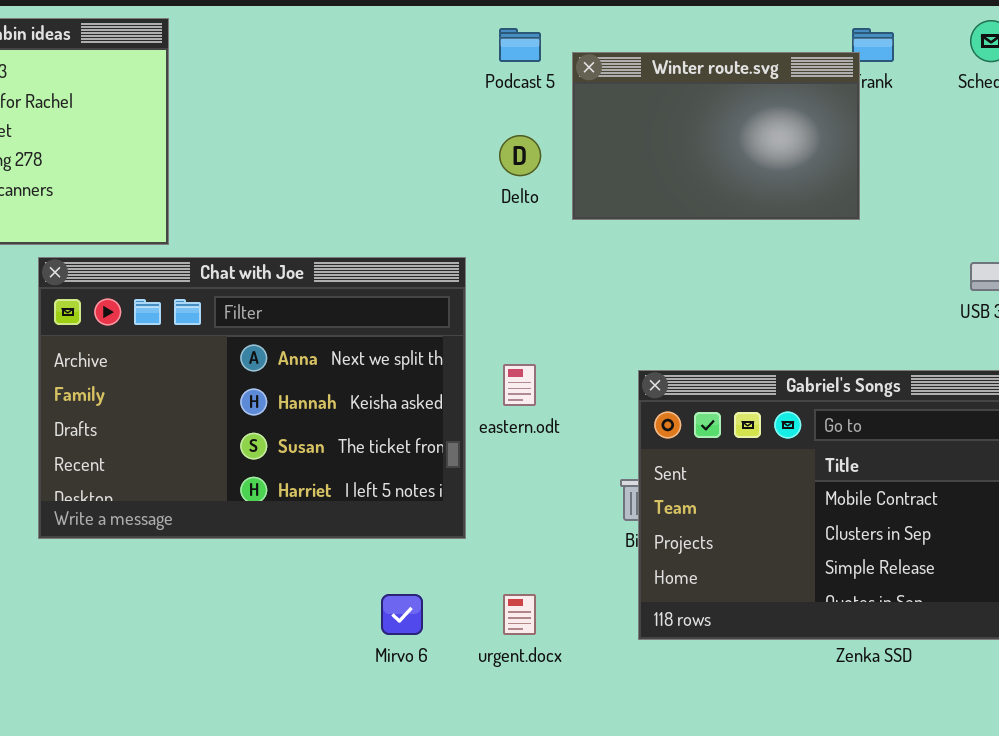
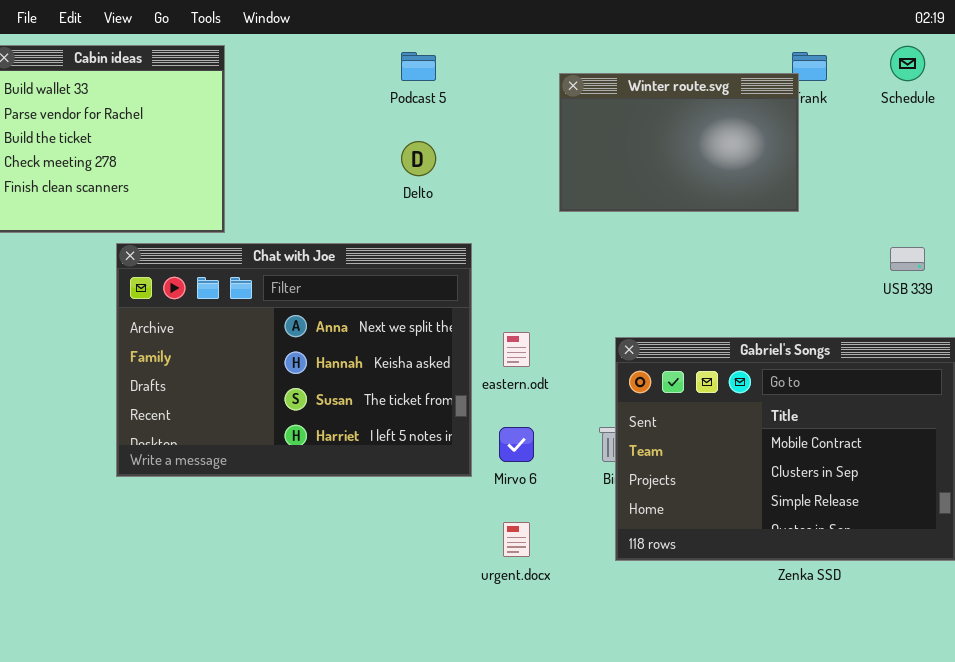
Podcast 5: [499,28,541,62] -> [401,52,436,81], moved
Delto: [499,135,541,176] -> [401,141,436,176], moved
Mirvo 6: [381,594,423,635] -> [499,427,534,462], moved

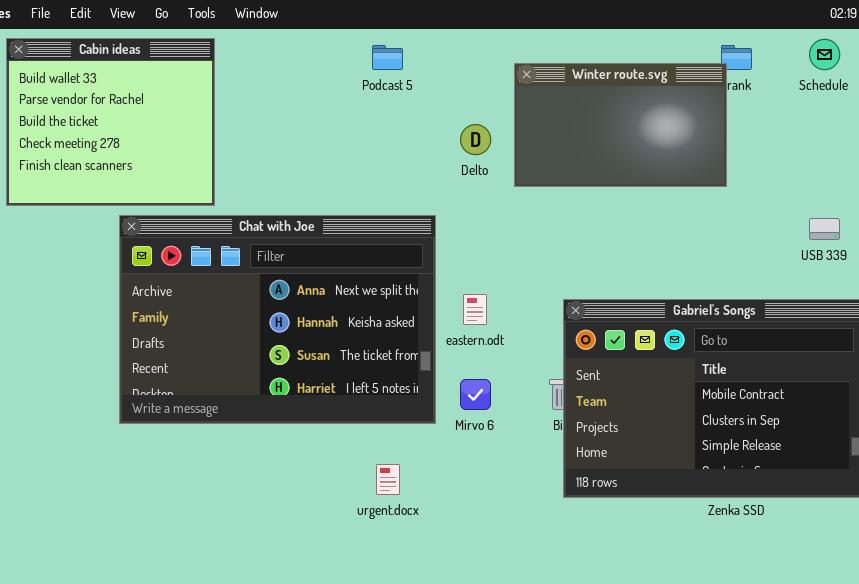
Delto: [401,141,436,176] -> [460,124,491,155], moved
urgent.docx: [503,522,530,557] -> [376,464,400,495], moved

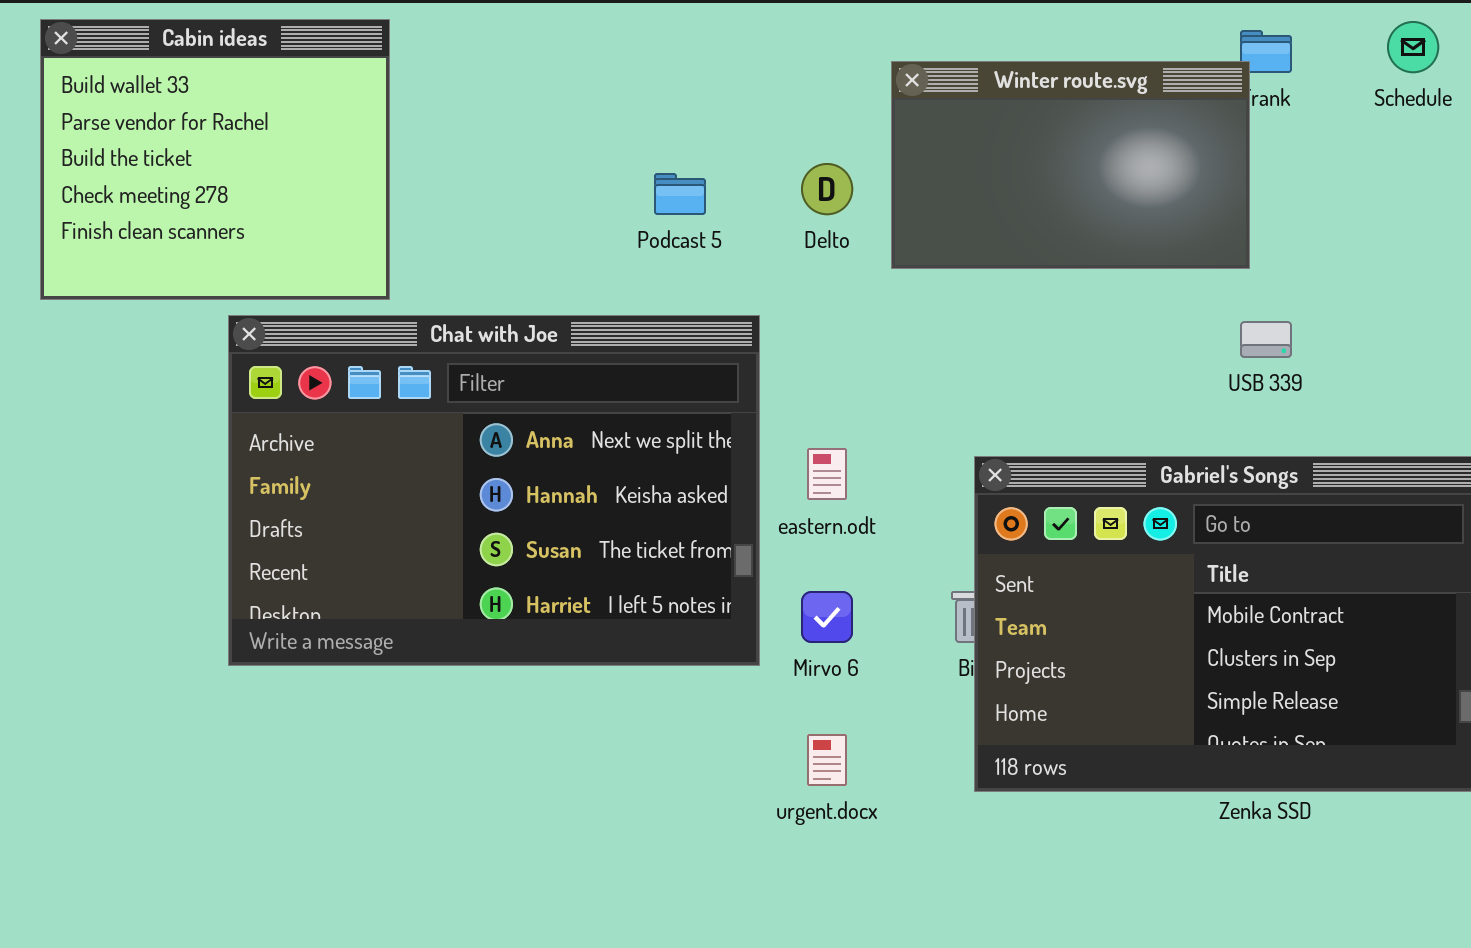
Podcast 5: [372,45,403,70] -> [654,173,706,215], moved
USB 339: [809,218,840,240] -> [1240,321,1292,358], moved
urgent.docx: [376,464,400,495] -> [807,734,847,786], moved

